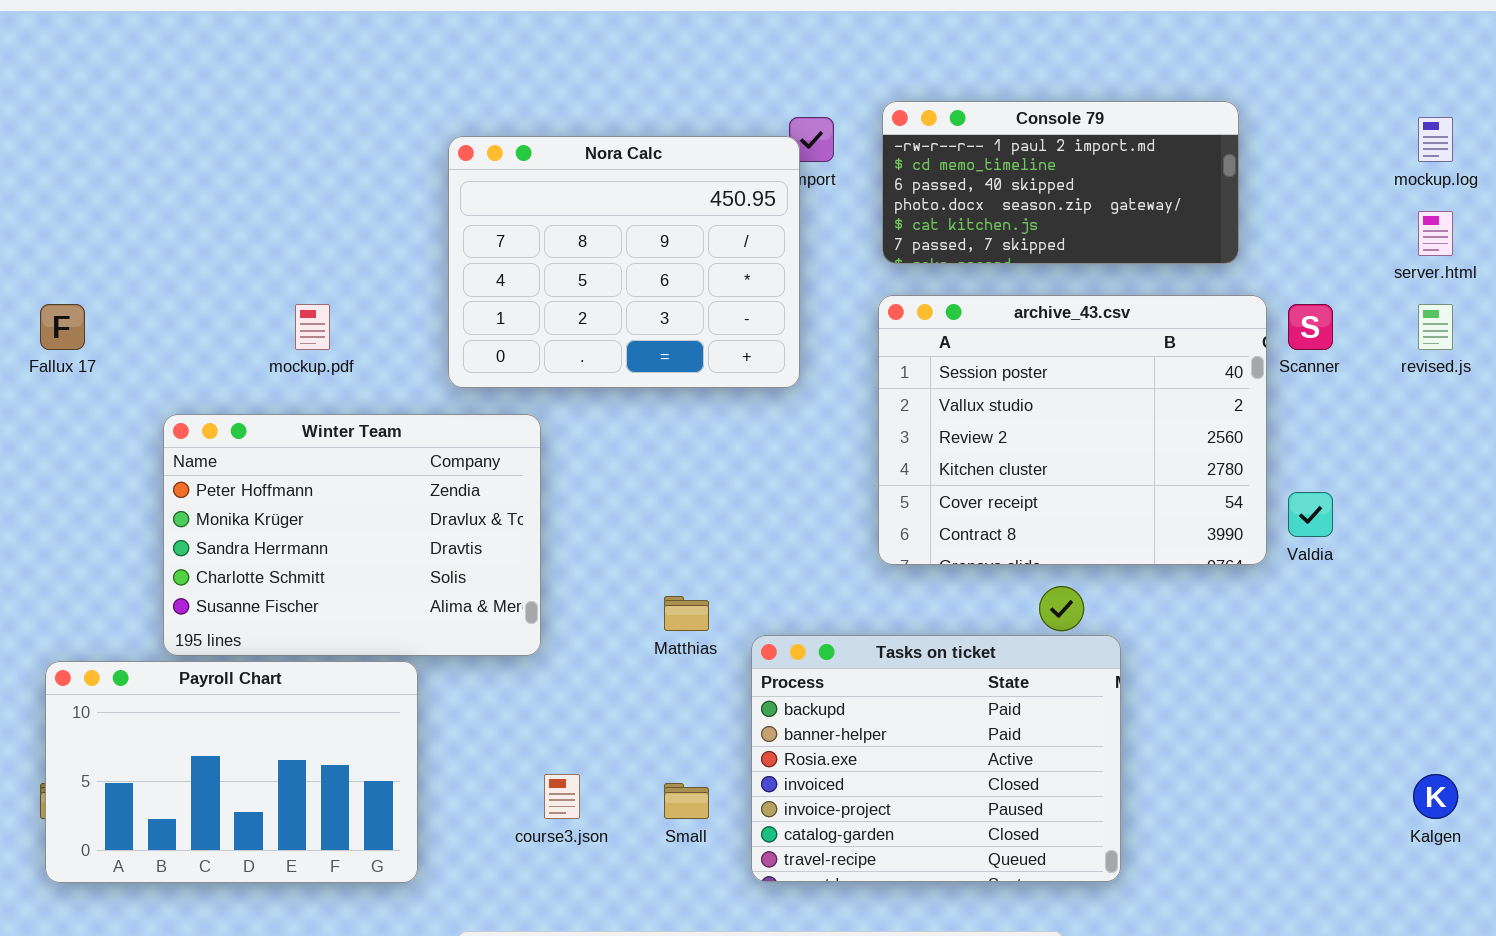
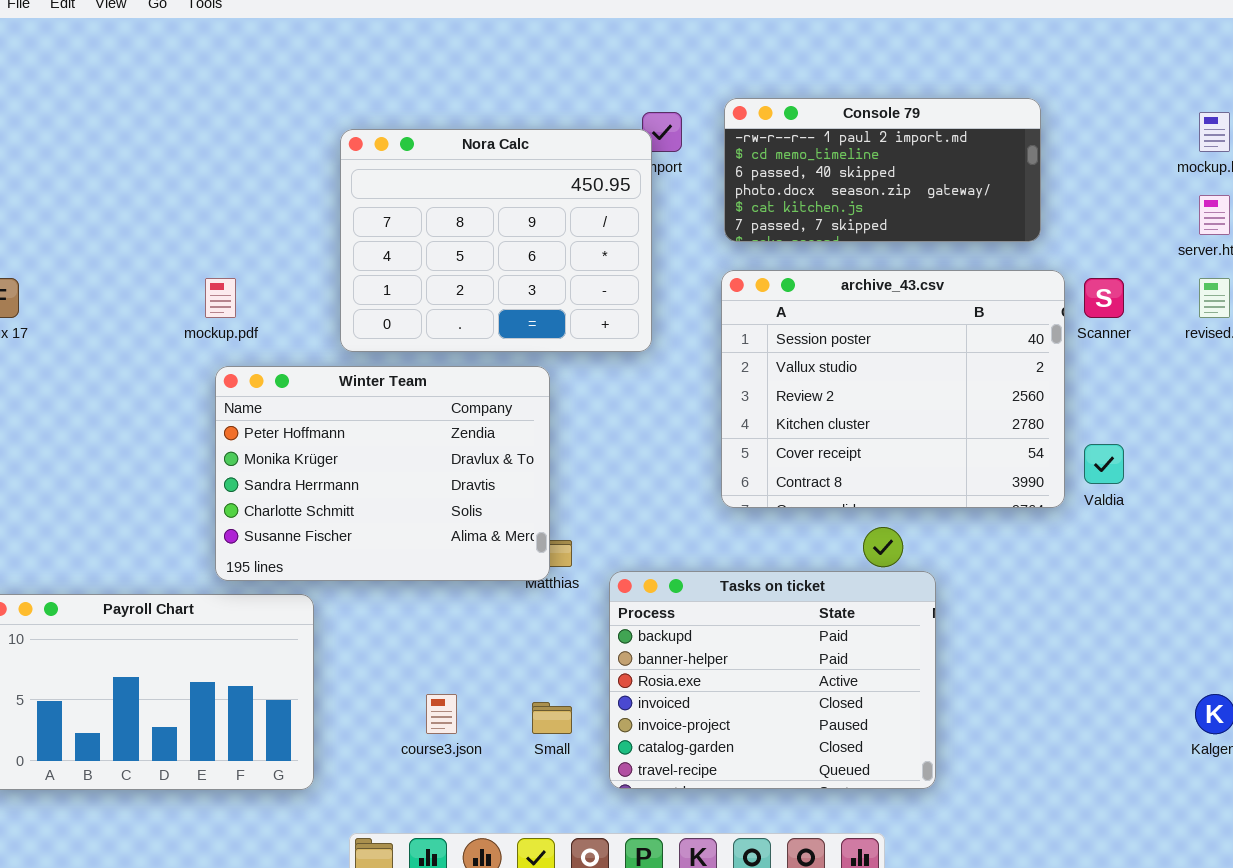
Winter Team: [163,414,541,656] -> [215,366,550,581], moved

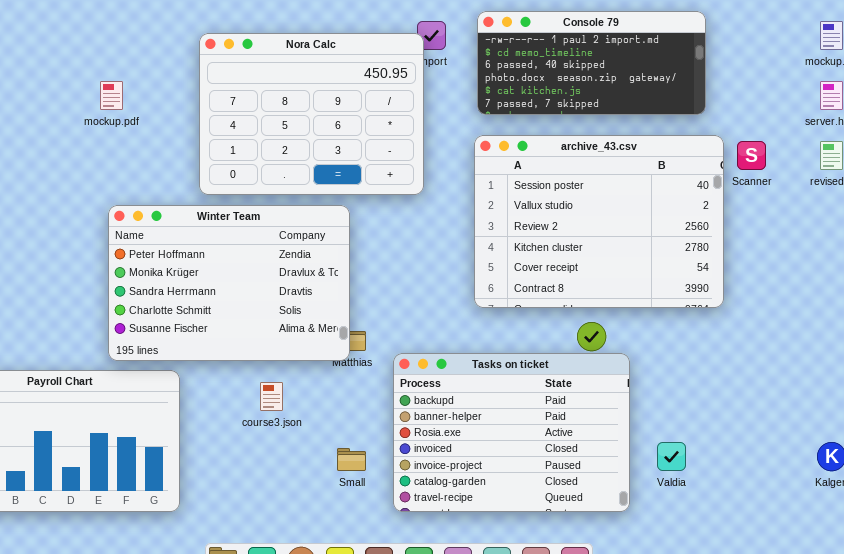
mockup.pdf: [205,278,236,318] -> [100,81,123,110], moved
Valdia: [1084,444,1124,484] -> [657,442,686,471], moved
course3.json: [426,694,457,734] -> [260,382,283,411], moved

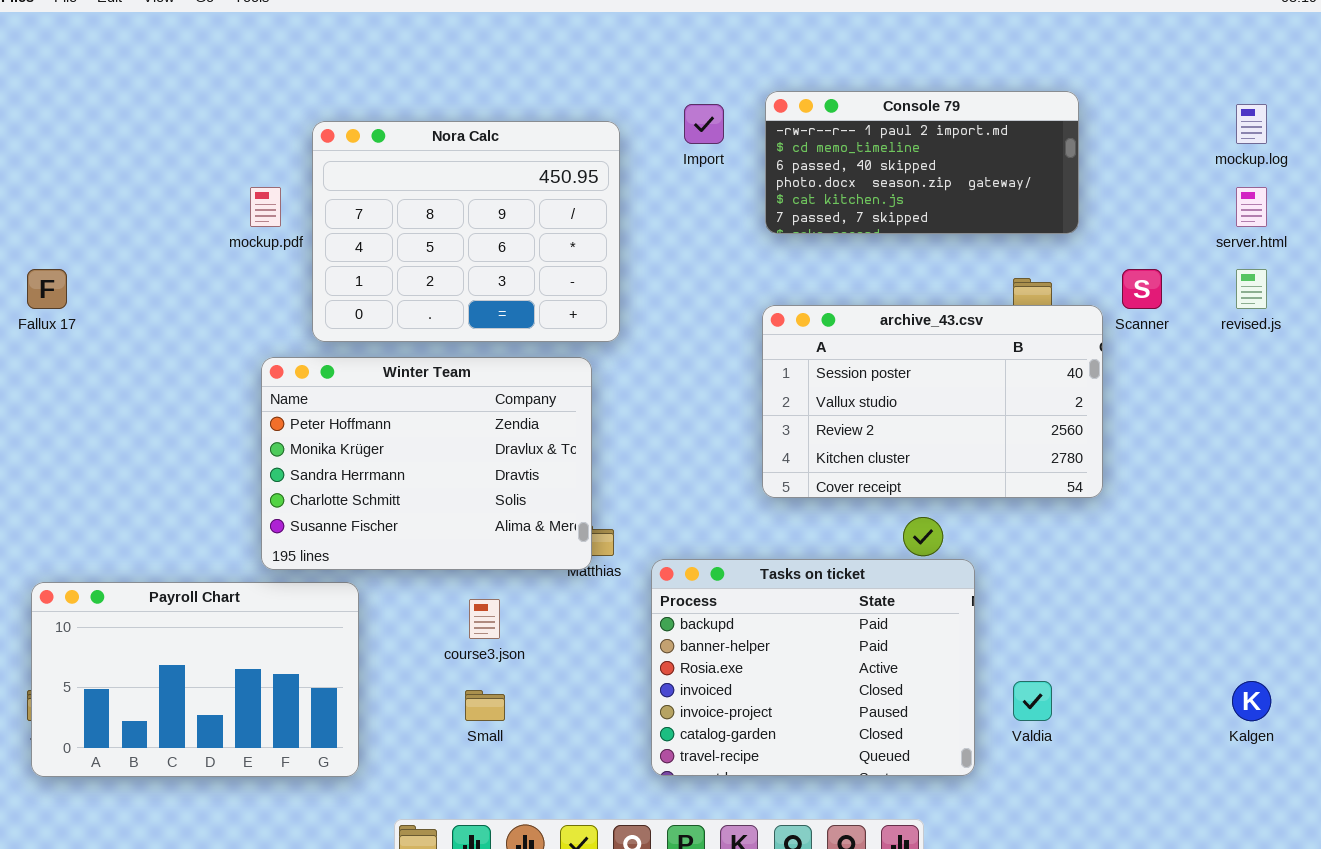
Nora Calc: [199,33,424,195] -> [312,121,620,342], moved
archive_43.csv: [474,135,724,308] -> [762,305,1103,498], resized
Small: [337,448,366,471] -> [465,690,505,721], moved

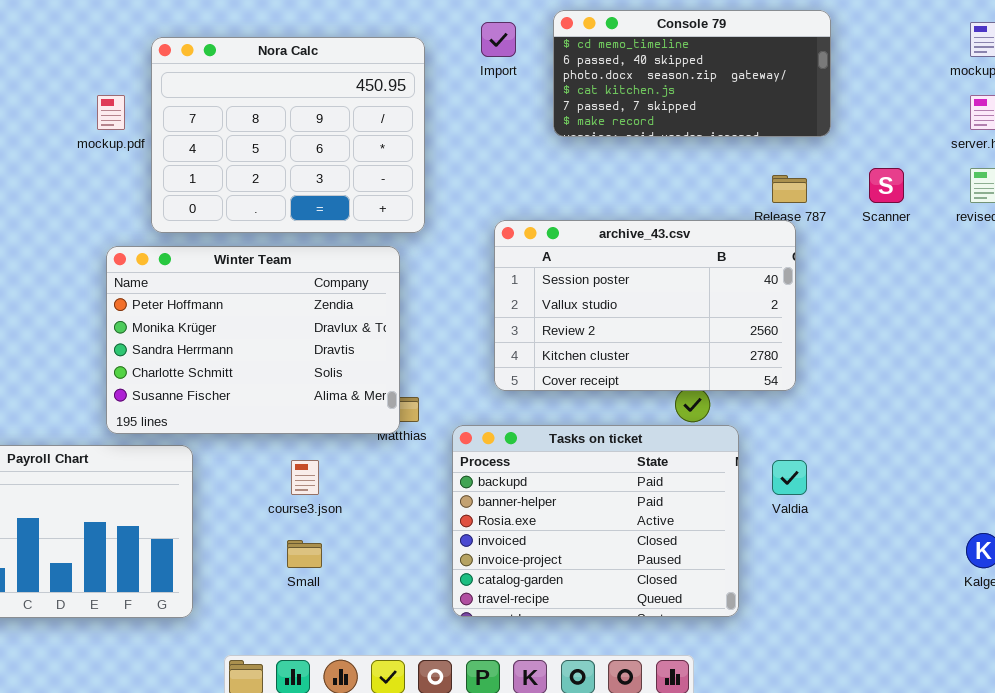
Console 79: [765,91,1079,234] -> [553,10,831,137], scrolled down 1 row
archive_43.csv: [762,305,1103,498] -> [494,220,796,391], moved
Valdia: [1013,681,1052,721] -> [772,460,807,495], moved

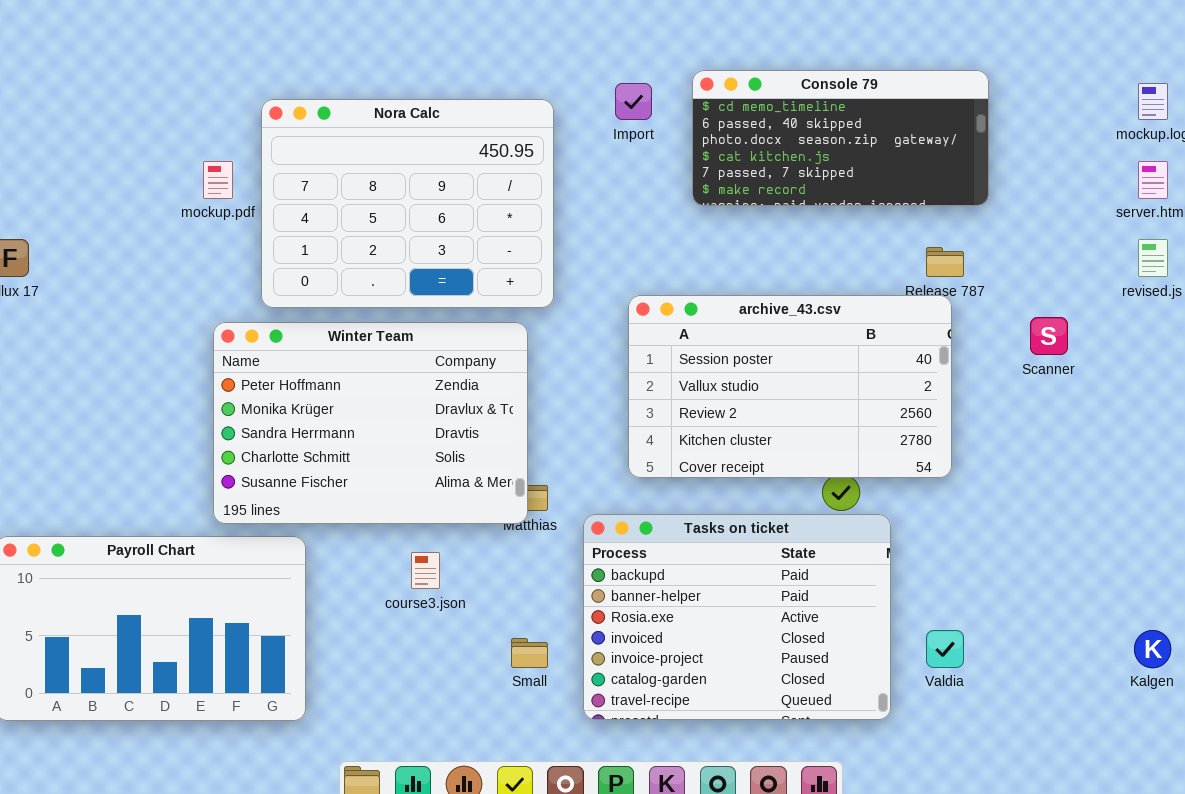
Scanner: [869,168,904,203] -> [1030,317,1068,355], moved
Valdia: [772,460,807,495] -> [926,630,964,668], moved
Small: [287,540,322,568] -> [511,638,548,668], moved

